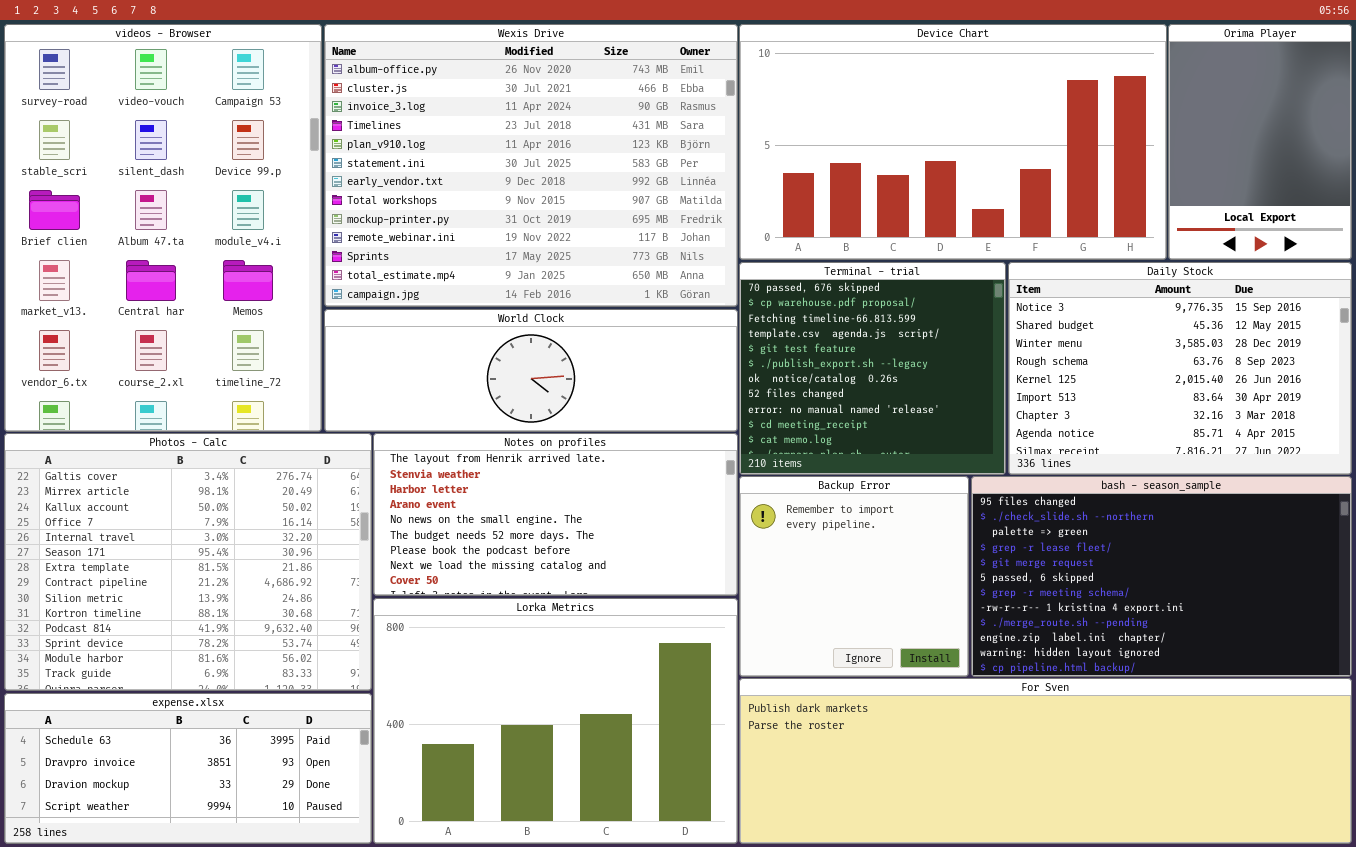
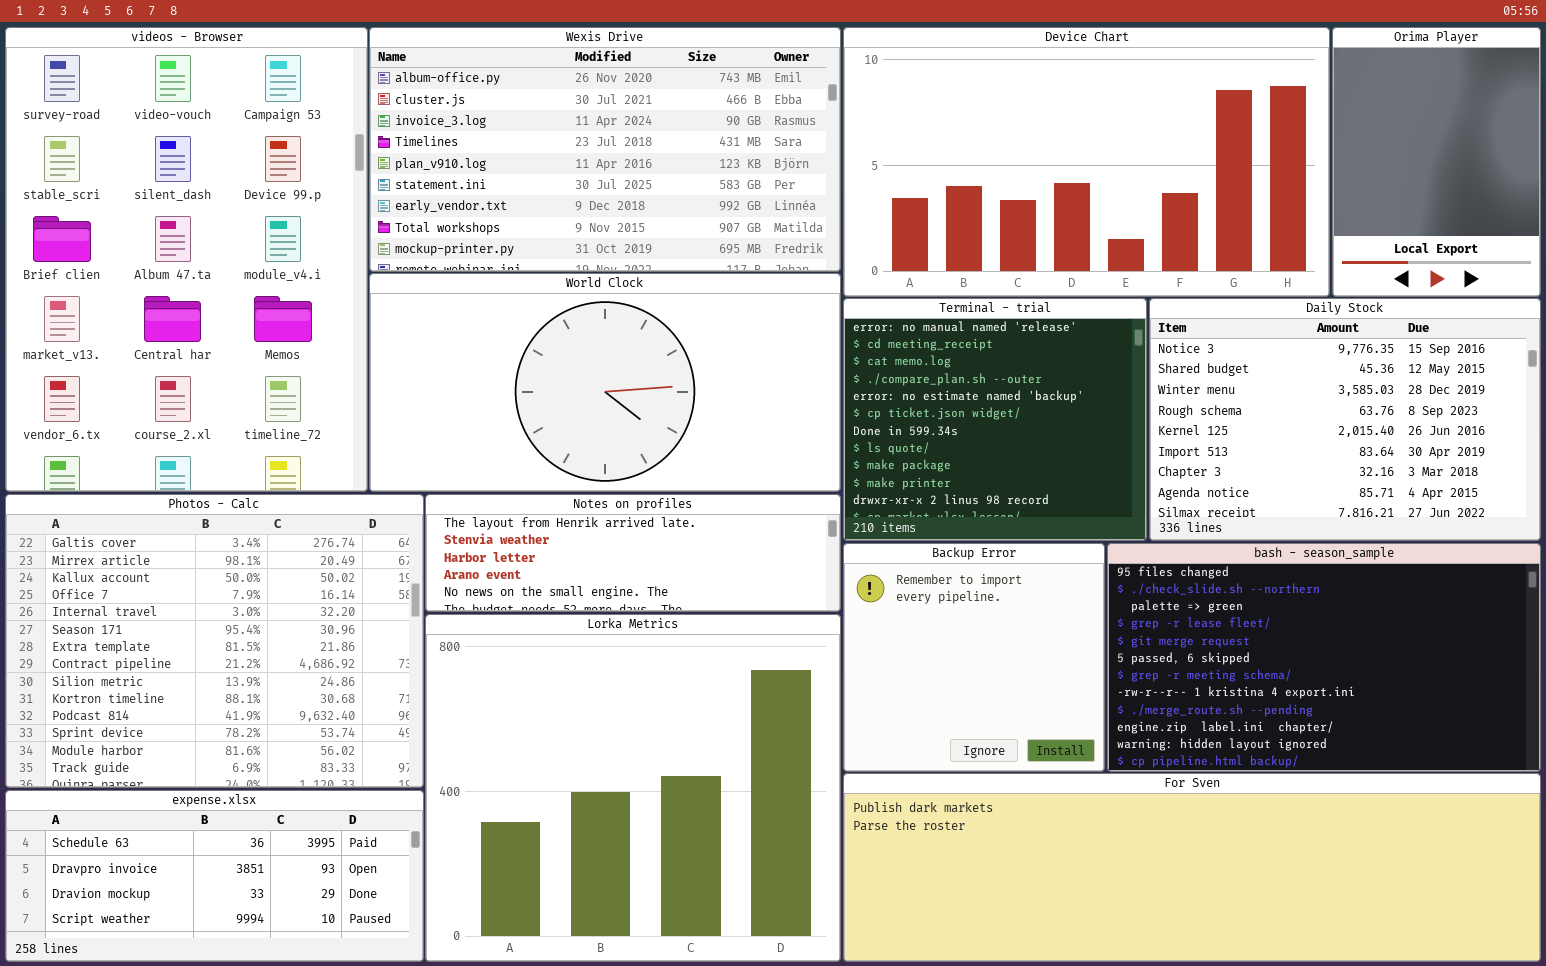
Wexis Drive: [324,24,738,307] -> [369,27,841,272], resized
Terminal - trial: [739,262,1006,475] -> [843,298,1147,541], scrolled down 8 rows
World Clock: [324,309,738,432] -> [369,273,841,492], resized
Notes on profiles: [373,433,738,596] -> [425,494,841,612], resized
Lorka Metrics: [373,598,738,844] -> [425,614,841,962], resized

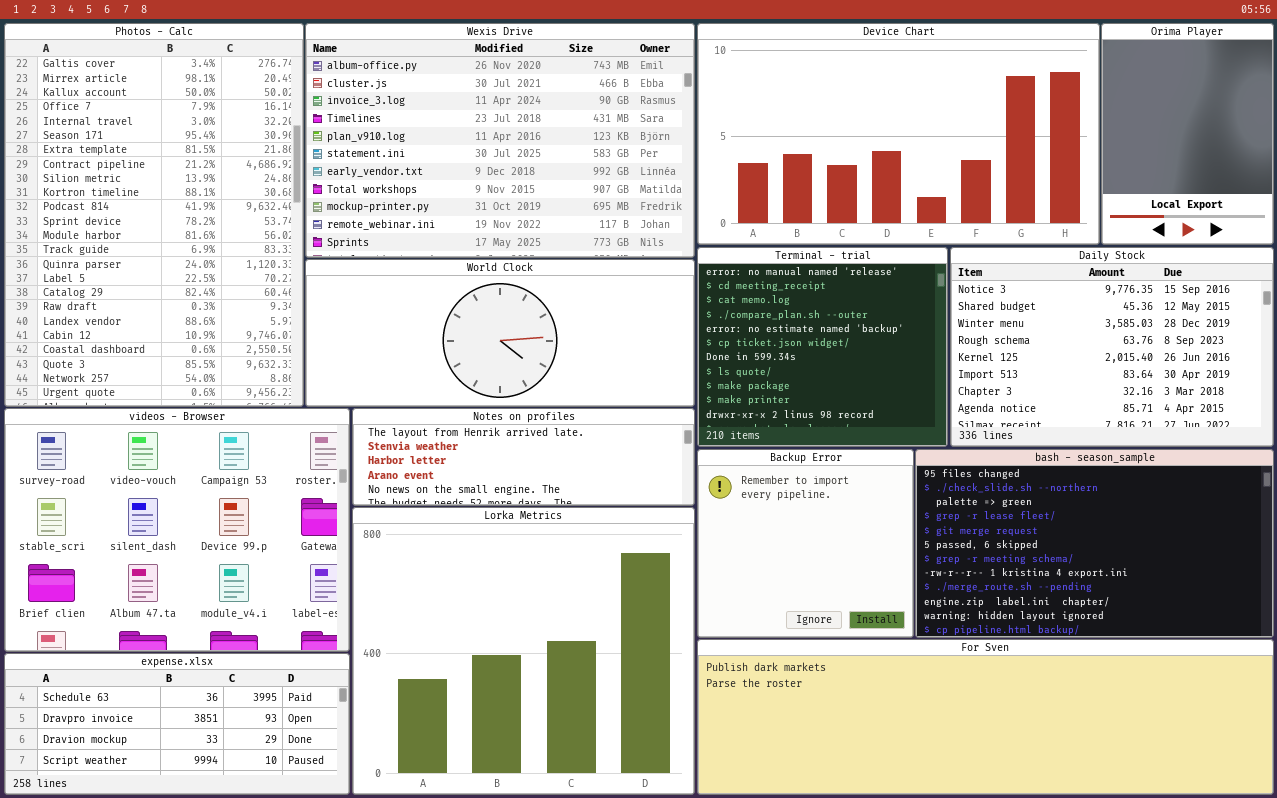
videos - Browser: [5,27,368,492] -> [4,408,350,652], moved, resized
Wexis Drive: [369,27,841,272] -> [305,23,695,258], resized
World Clock: [369,273,841,492] -> [305,259,695,407], resized
Photos - Calc: [5,494,424,788] -> [4,23,304,407], moved, resized

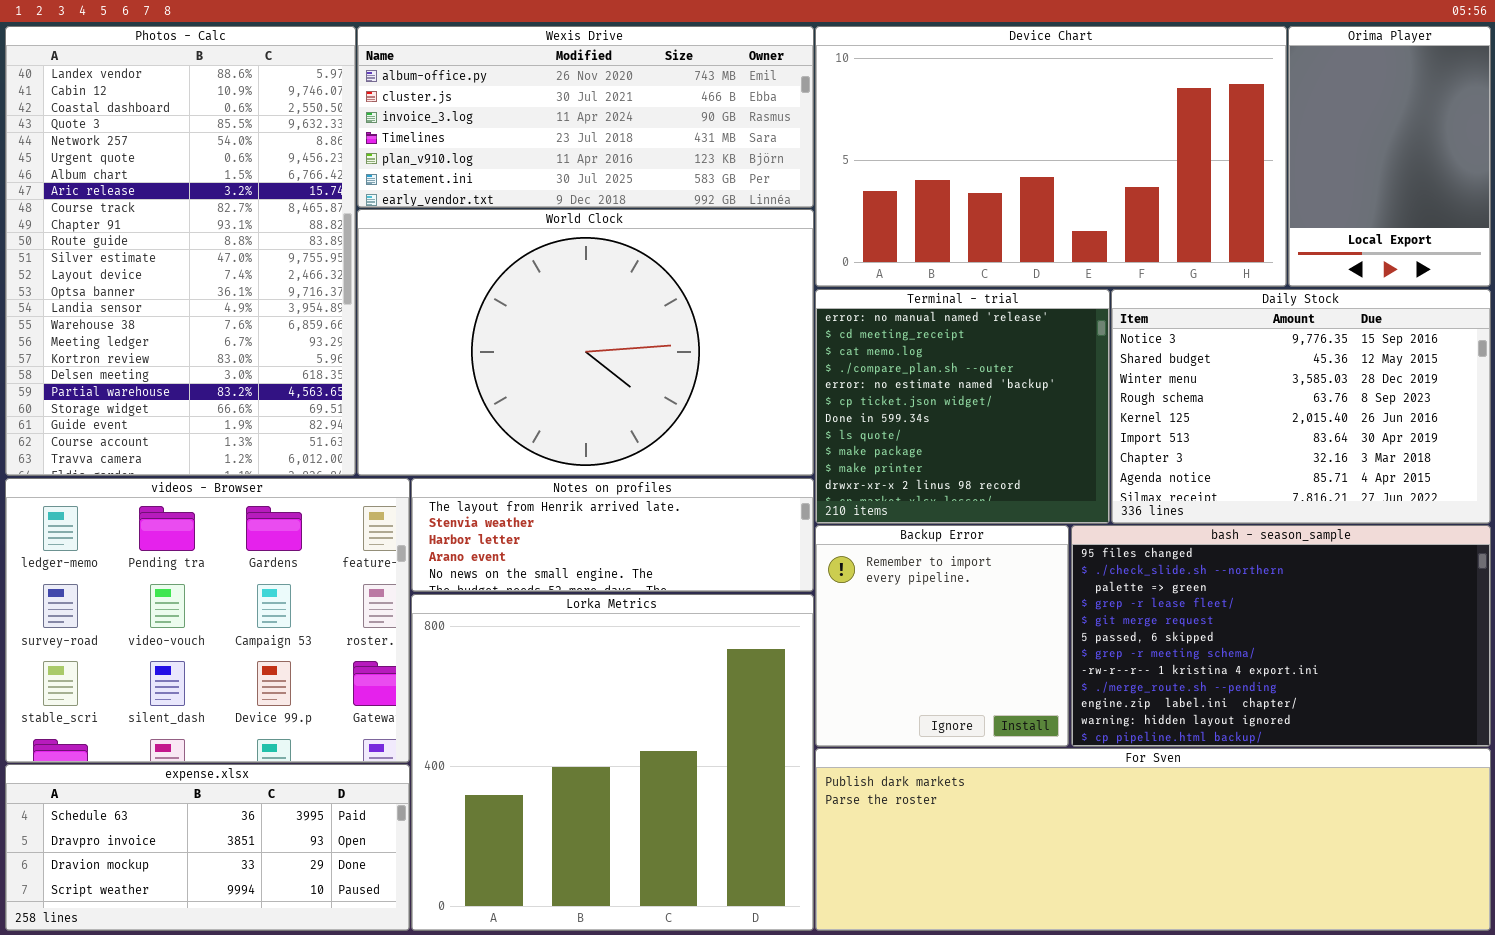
Photos - Calc: [4,23,304,407] -> [5,26,356,476], scrolled down 18 rows
Wexis Drive: [305,23,695,258] -> [357,26,814,208], resized
World Clock: [305,259,695,407] -> [357,209,814,476], resized
videos - Browser: [4,408,350,652] -> [5,478,410,763], scrolled up 1 row

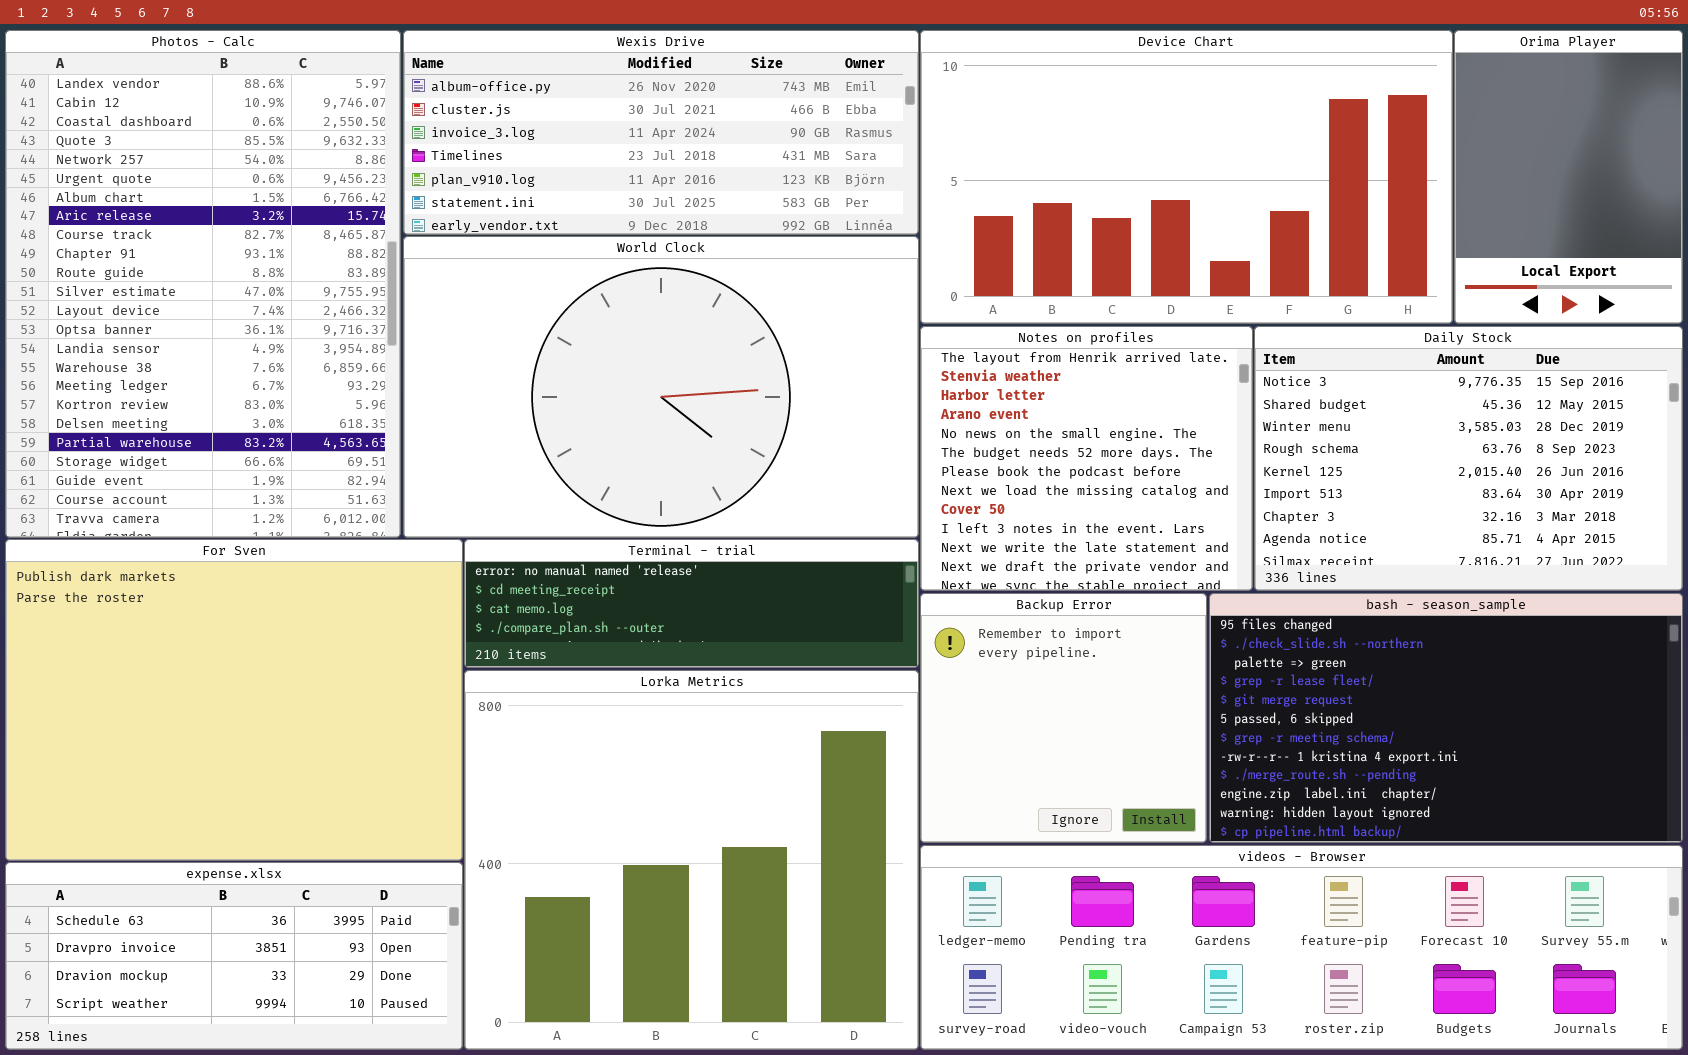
Terminal - trial: [815,289,1110,524] -> [464,539,919,668], moved, resized
videos - Browser: [5,478,410,763] -> [920,845,1683,1050], moved, resized
Notes on profiles: [411,478,814,592] -> [920,326,1253,591], moved, resized
For Sven: [815,748,1491,931] -> [5,539,463,861], moved, resized

